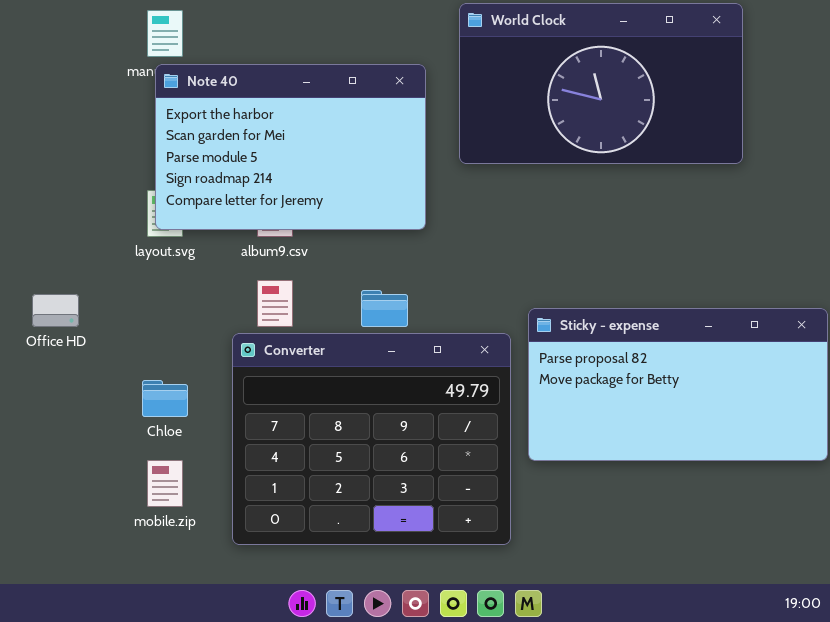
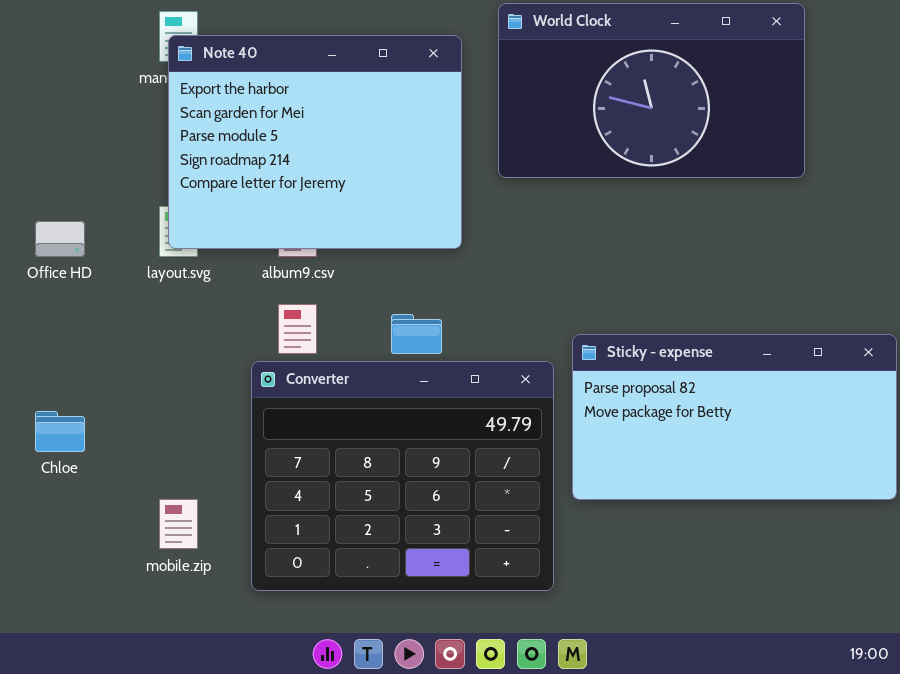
Note 40: [155,64,426,230] -> [168,35,462,249], resized
Office HD: [32,294,79,327] -> [35,221,85,257], moved
Chloe: [142,380,188,417] -> [35,411,85,452], moved

